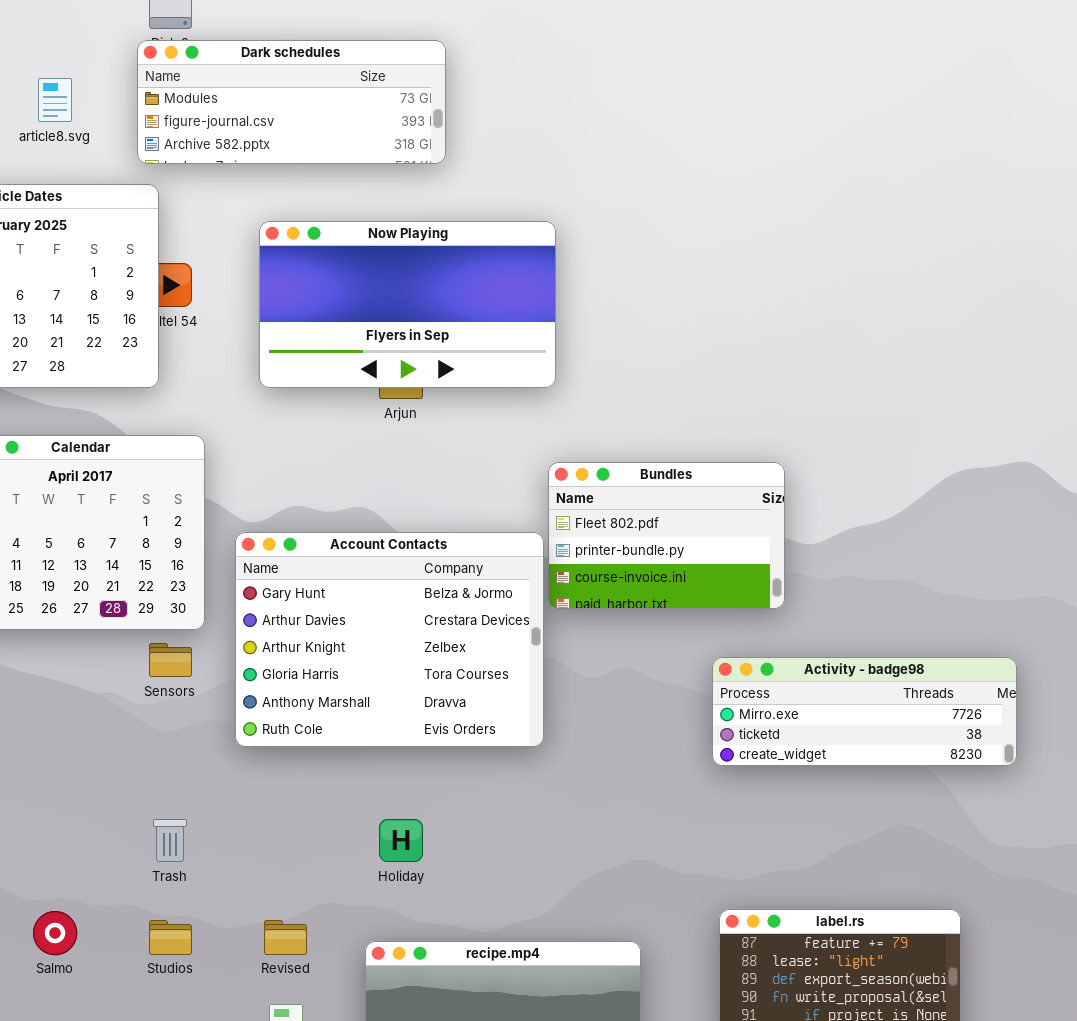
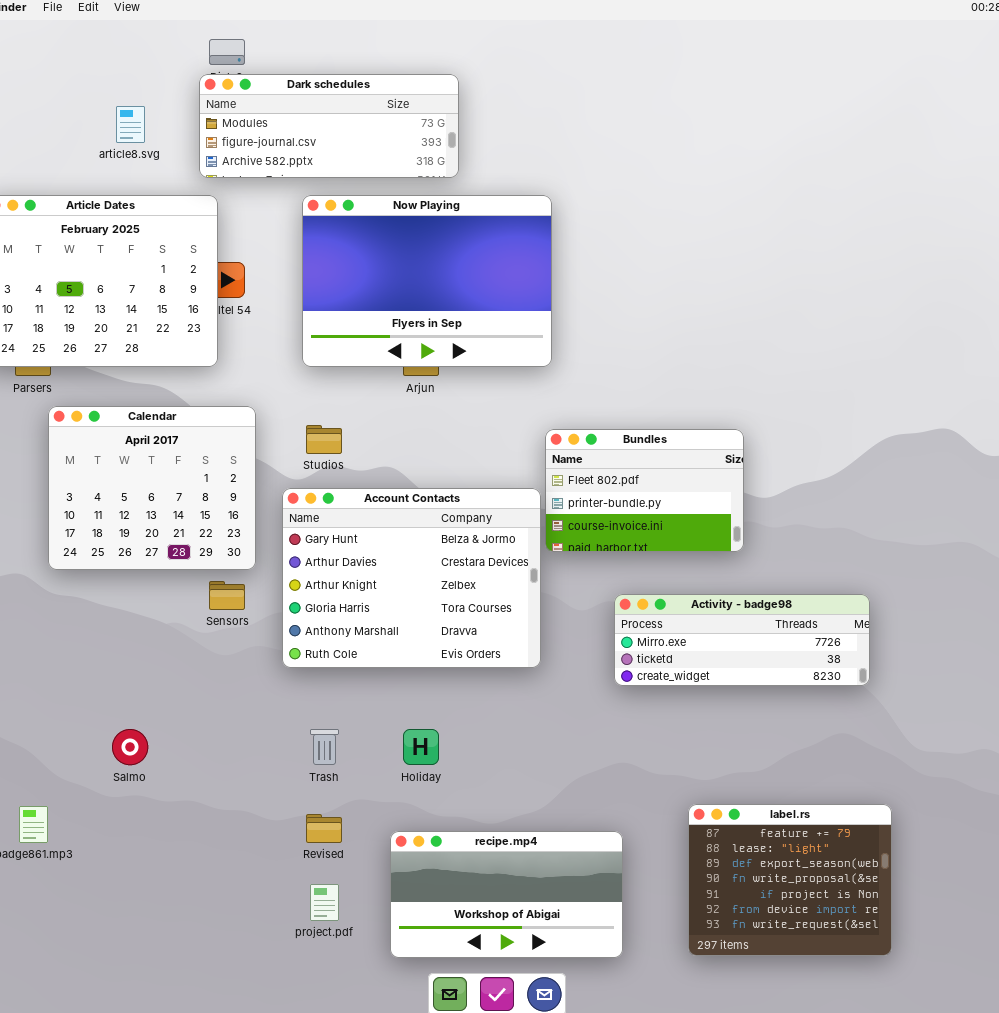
Now Playing: [259,221,556,388] -> [302,195,552,367], resized
Activity - badge98: [712,657,1017,766] -> [614,594,870,686], moved
Trash: [153,819,187,862] -> [310,729,339,765], moved
Salmo: [33,911,77,955] -> [112,729,148,765], moved
Studios: [149,920,192,955] -> [306,425,342,454], moved

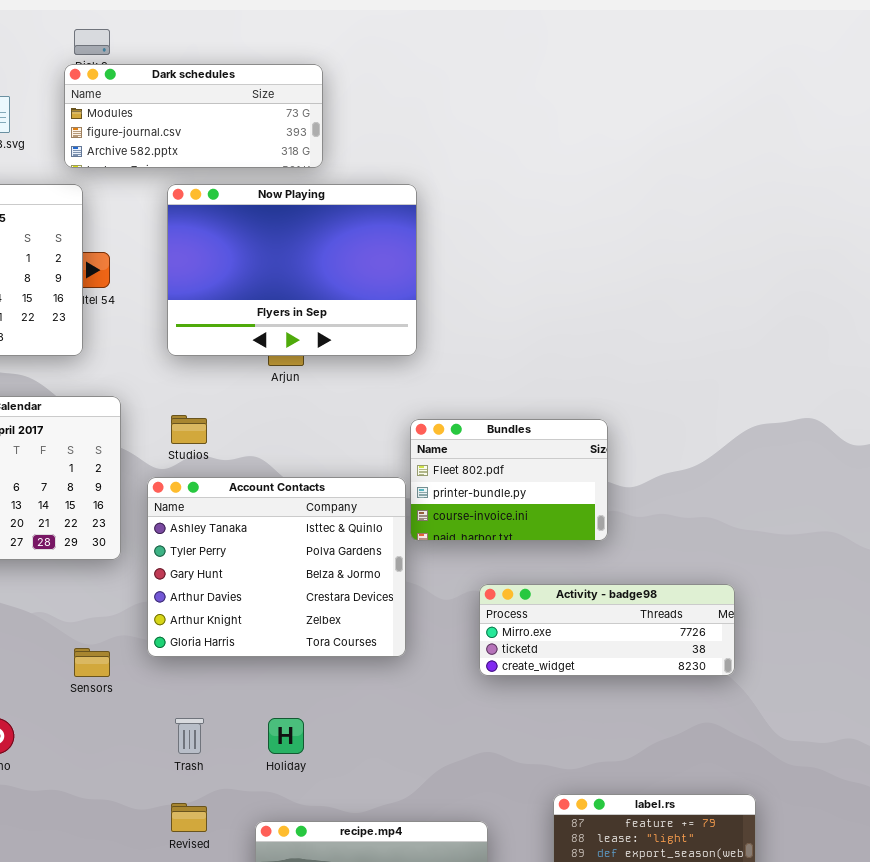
Account Contacts: [282,488,541,668] -> [147,477,406,657], scrolled up 2 rows
Sensors: [209,581,245,610] -> [74,648,110,677], moved

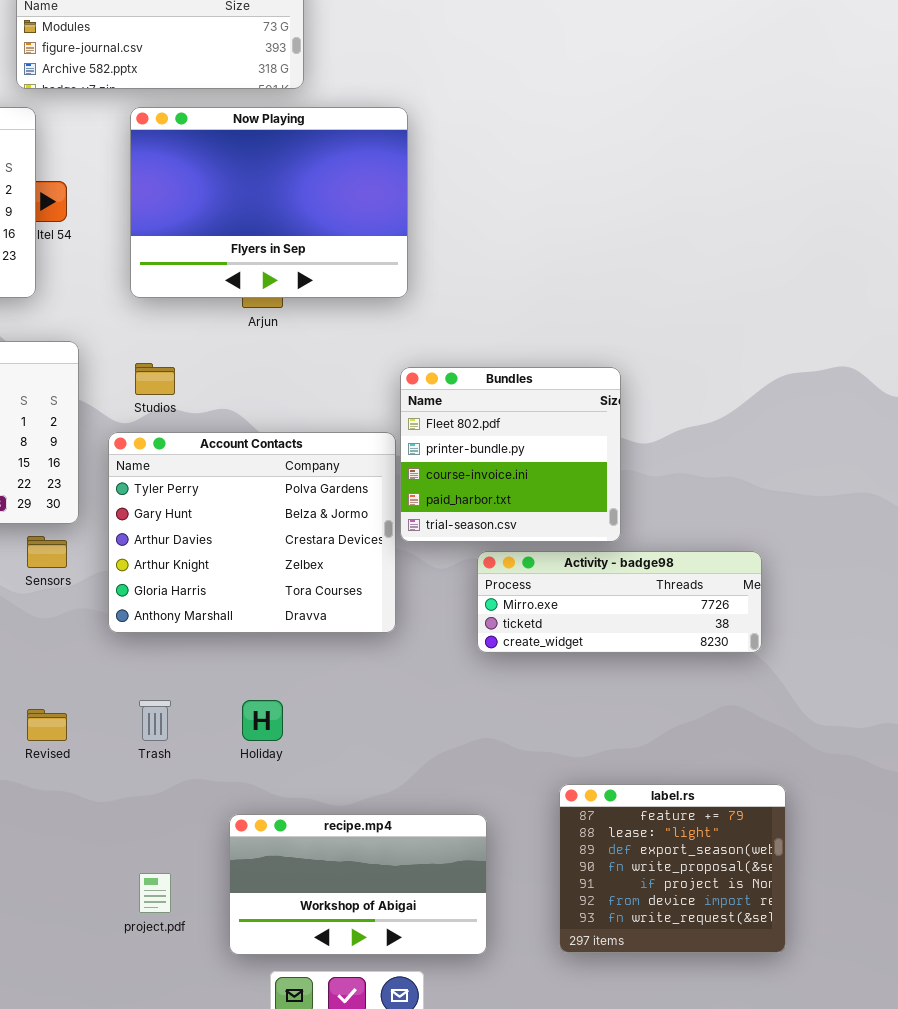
Bundles: [410,419,608,541] -> [400,367,621,542], resized
Account Contacts: [147,477,406,657] -> [108,432,396,633], scrolled down 1 row
Sensors: [74,648,110,677] -> [27,536,67,568], moved
Revised: [171,803,207,832] -> [27,709,67,741], moved

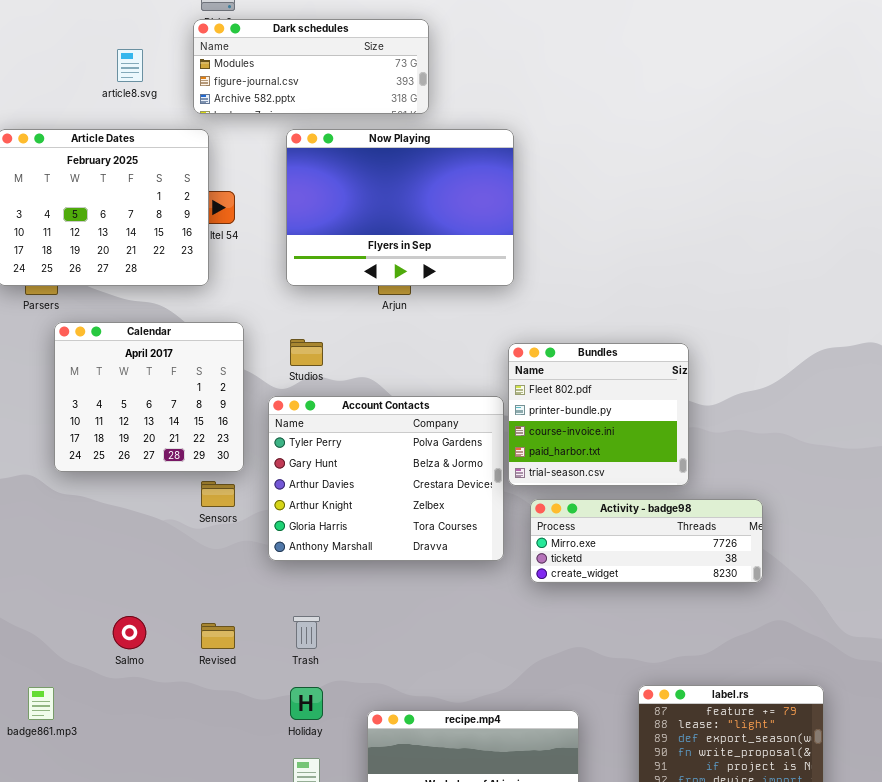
Activity - badge98: [477,551,762,653] -> [530,499,763,583], moved
Holiday: [242,700,283,741] -> [290,687,323,720], moved

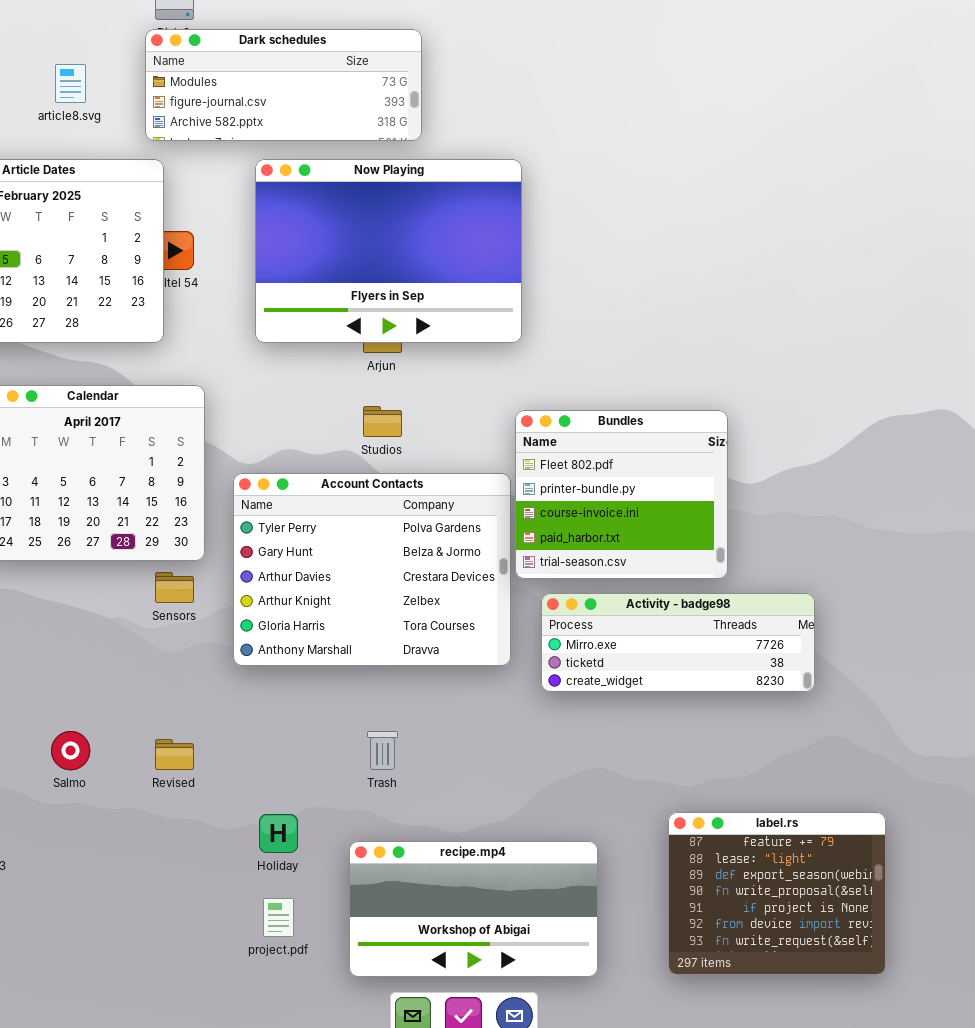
Studios: [290,339,323,366] -> [363,406,402,437], moved
Trash: [293,616,320,649] -> [367,731,398,770], moved

